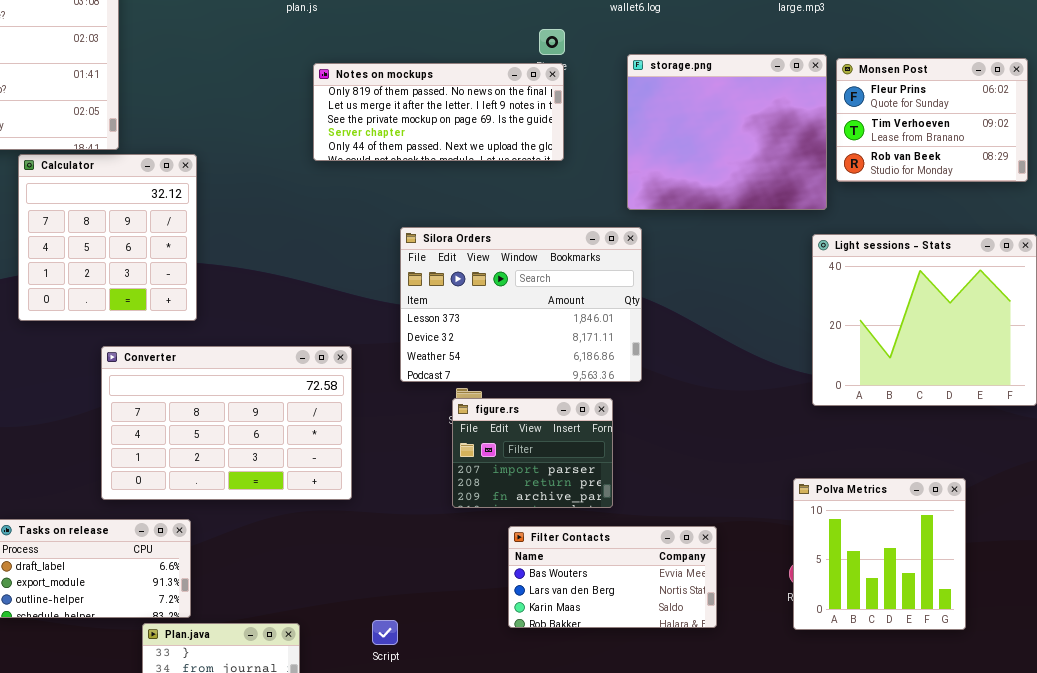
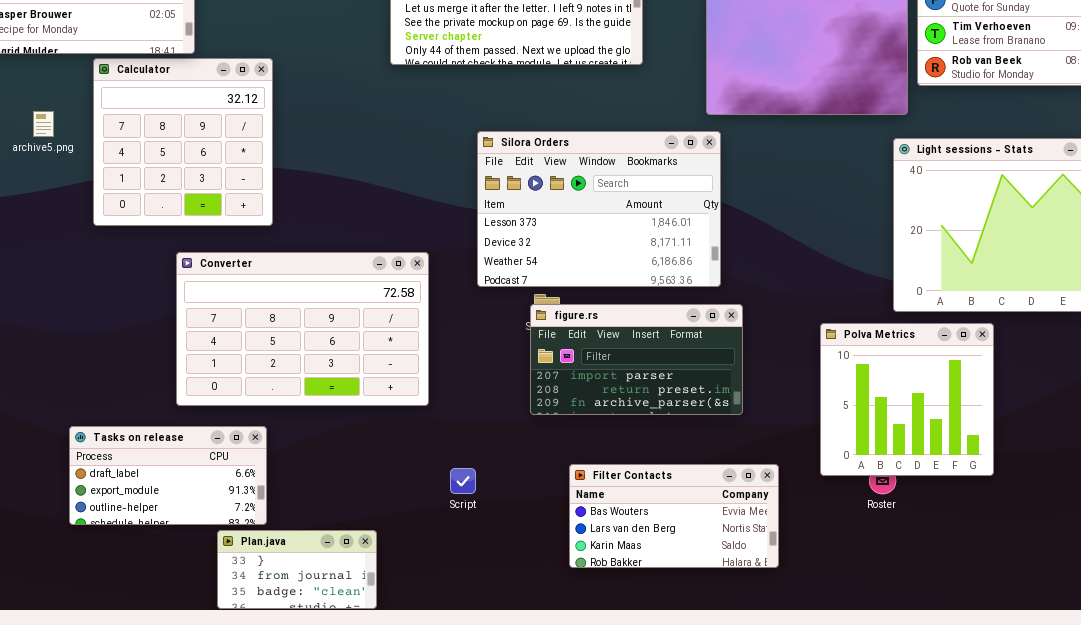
figure.rs: [452,398,613,508] -> [530,304,743,415], resized
Polva Metrics: [793,478,966,630] -> [820,323,994,476], moved
Filter Contacts: [508,526,717,628] -> [569,464,779,568], moved
Script: [372,620,398,645] -> [450,468,476,494], moved

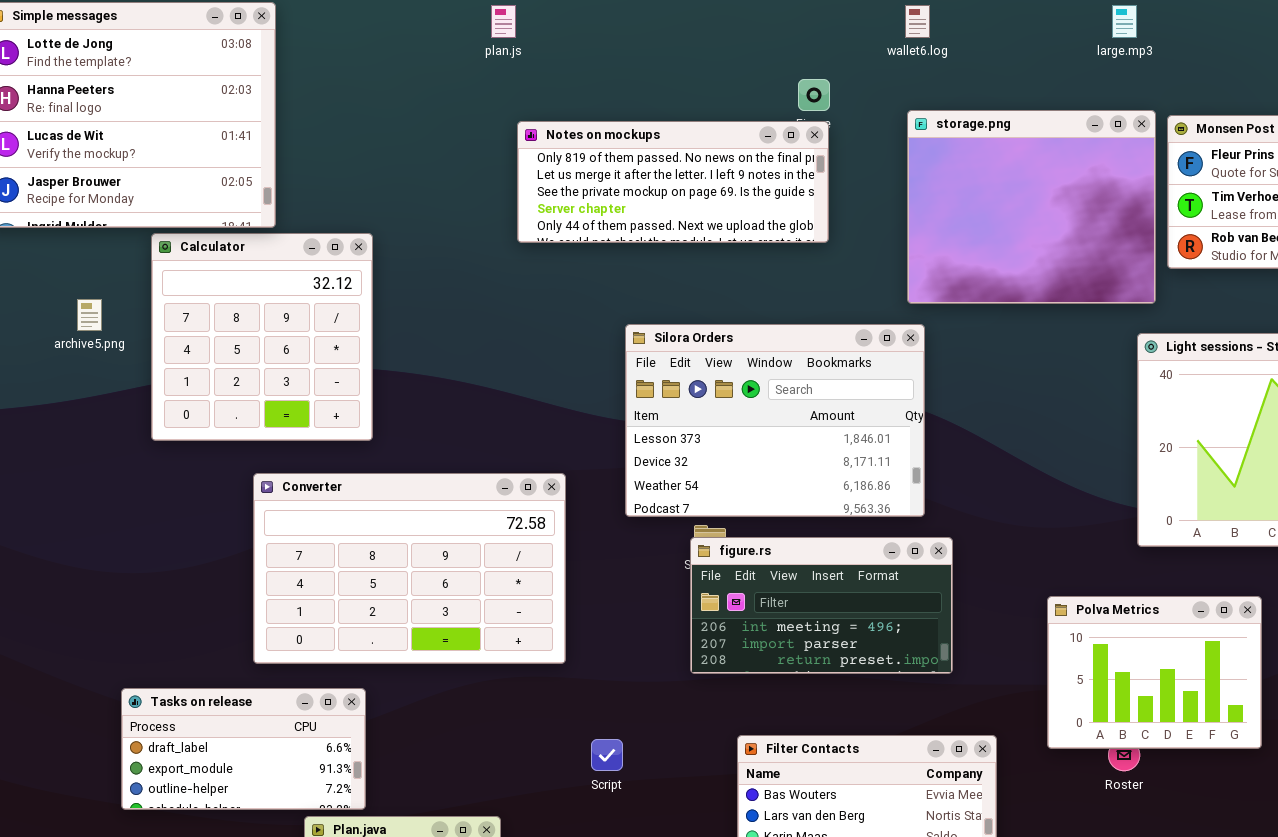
figure.rs: [530,304,743,415] -> [690,537,953,674], scrolled up 1 row
Polva Metrics: [820,323,994,476] -> [1047,596,1262,749], resized

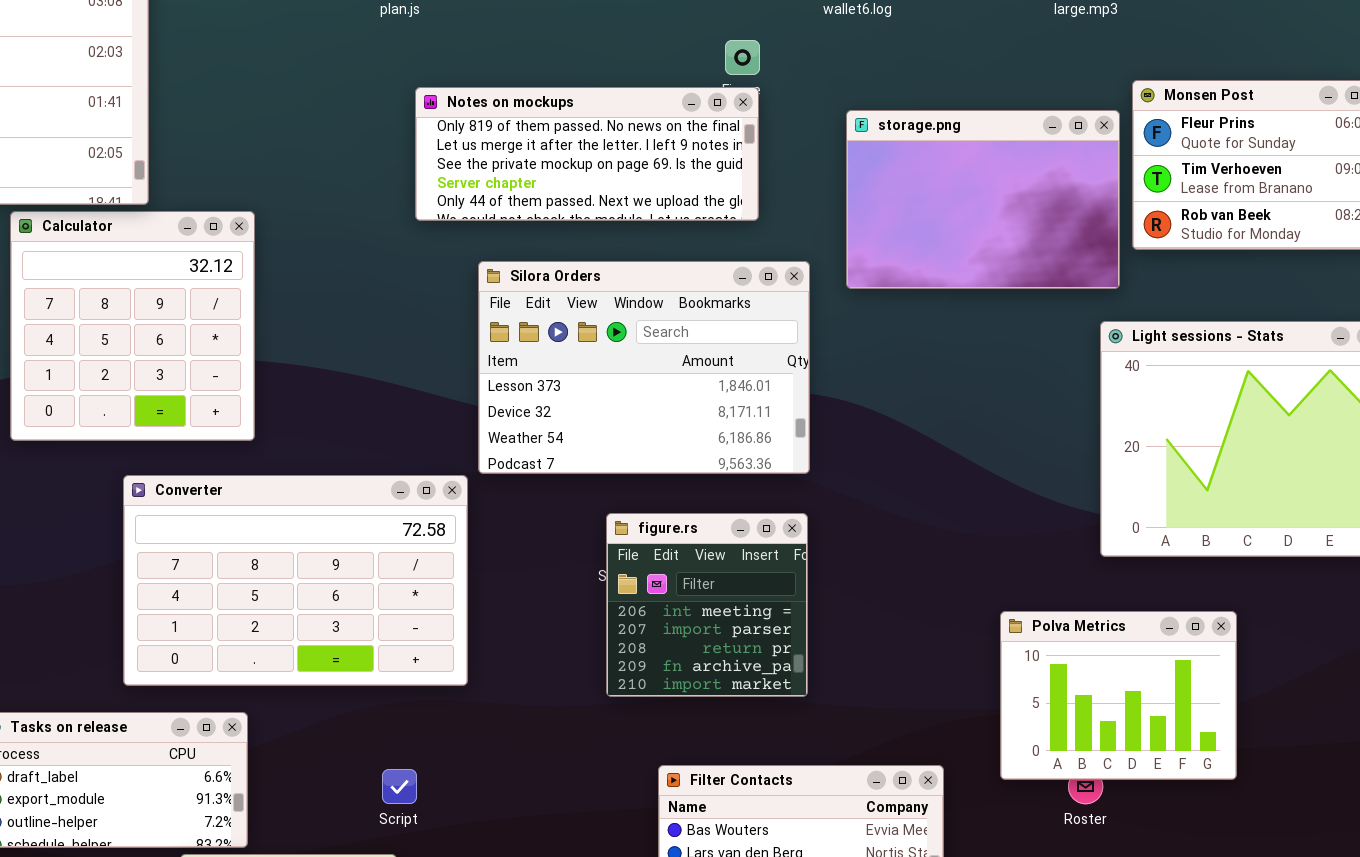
storage.png: [907,110,1156,304] -> [846,110,1120,289], resized
Silora Orders: [625,324,925,517] -> [478,261,810,474], moved
figure.rs: [690,537,953,674] -> [606,513,808,697], resized
Script: [591,739,623,771] -> [382,769,417,804], moved

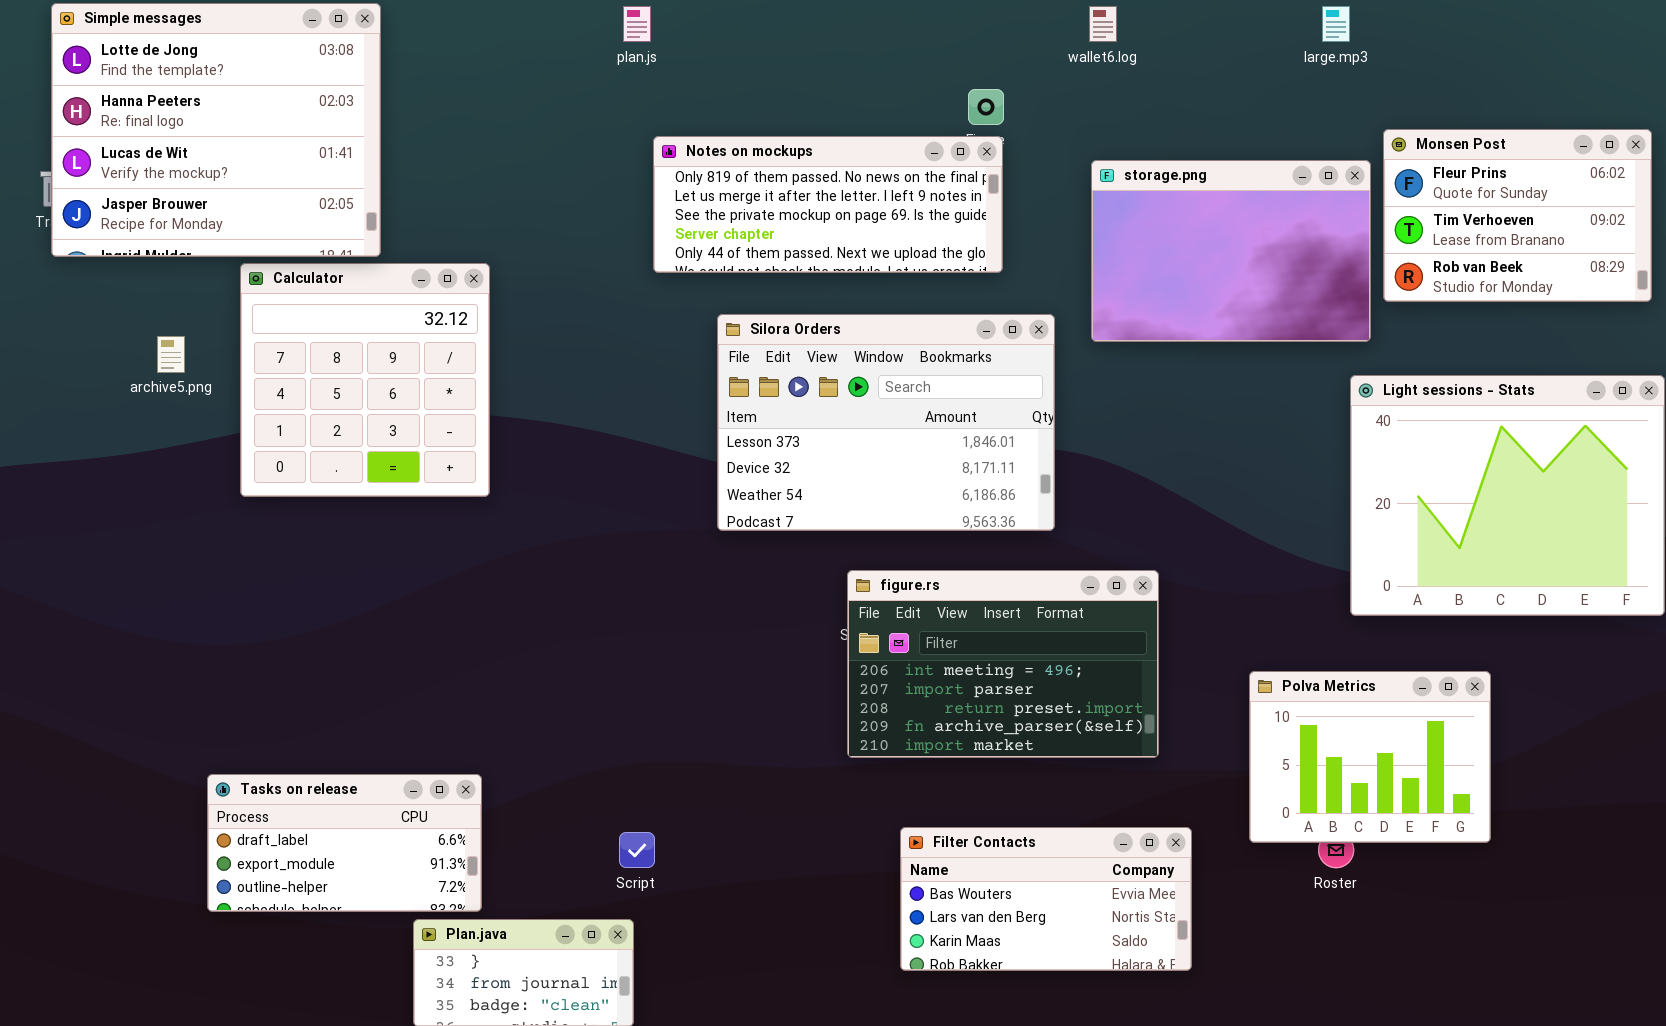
Converter: [123,475,468,686] -> none, closed
figure.rs: [606,513,808,697] -> [847,570,1159,758], resized

